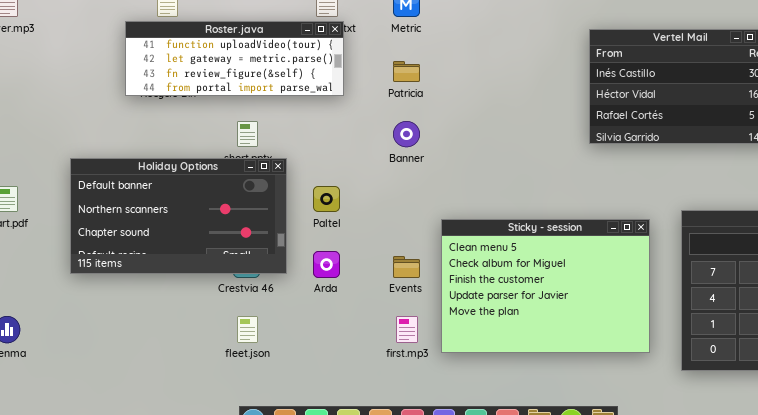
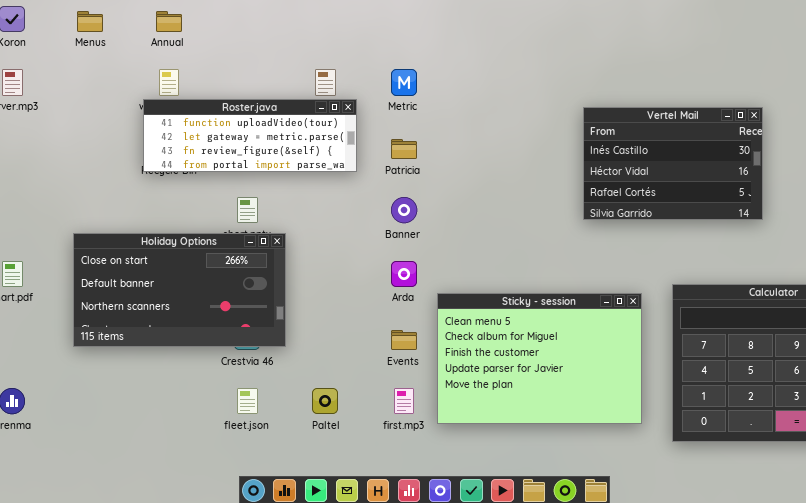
Roster.java: [125,21,344,96] -> [143,99,357,172], moved
Holiday Options: [70,158,287,274] -> [73,233,286,347], scrolled up 1 row
Paltel: [313,186,340,212] -> [312,388,338,414], moved
Arda: [313,251,340,278] -> [391,261,417,287], moved

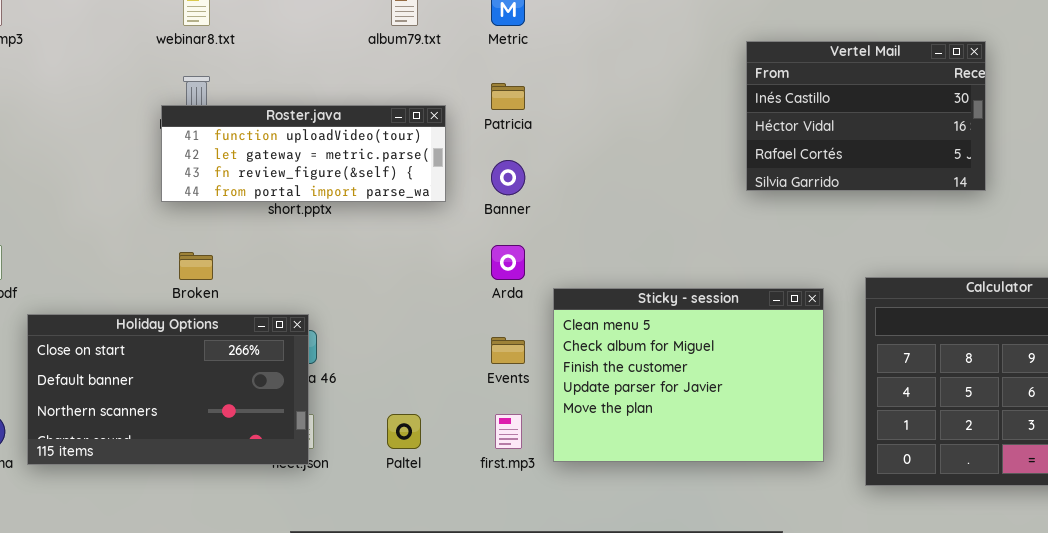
Roster.java: [143,99,357,172] -> [161,105,446,202], moved
Holiday Options: [73,233,286,347] -> [27,314,309,465], moved

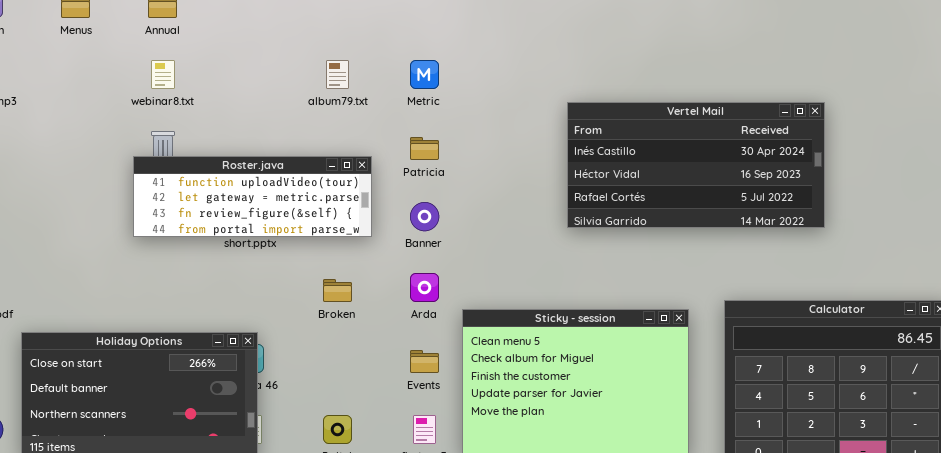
Vertel Mail: [746,41,986,191] -> [567,102,825,228], resized
Broken: [179,252,213,280] -> [323,279,352,302], moved

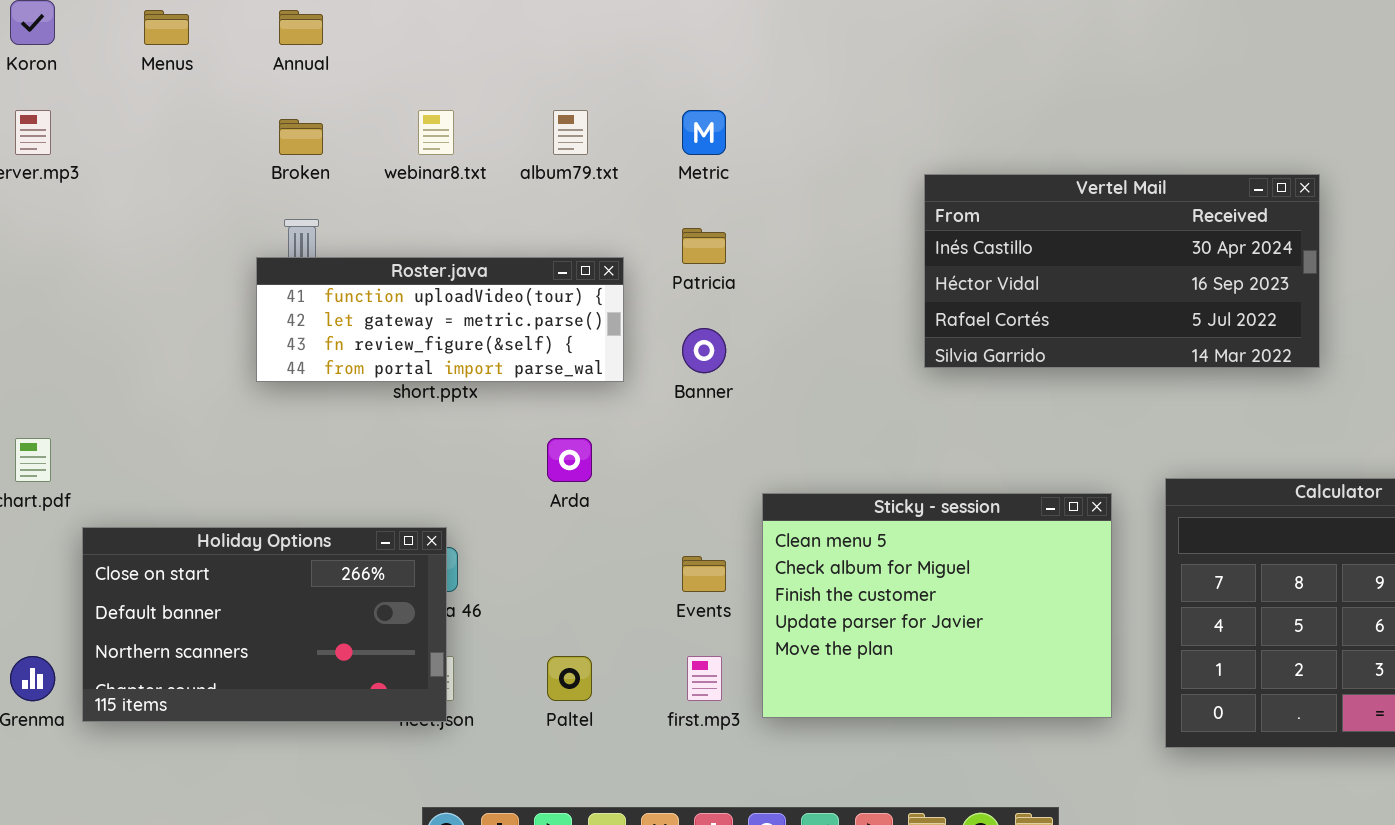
webinar8.txt: [151,60,175,89] -> [418,110,454,155], moved
Arda: [410,273,439,302] -> [547,438,592,482], moved
Broken: [323,279,352,302] -> [279,119,323,155], moved

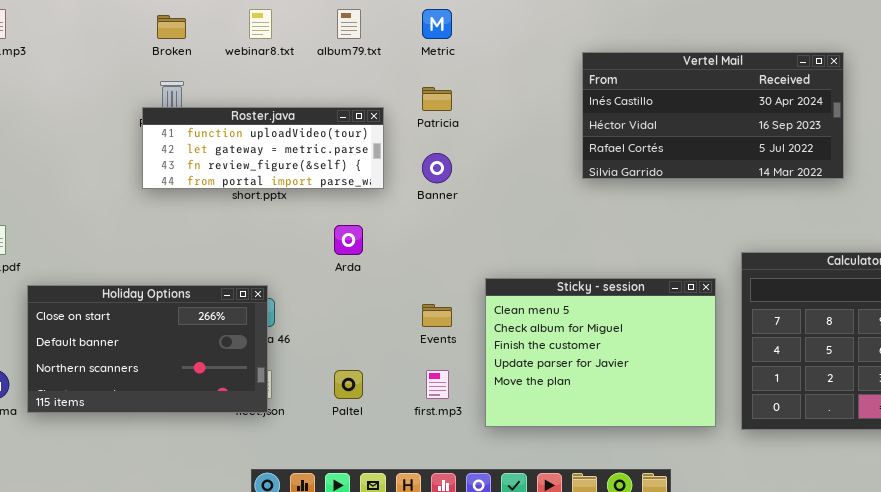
Sticky - session: [762,493,1112,718] -> [485,278,716,427], moved

